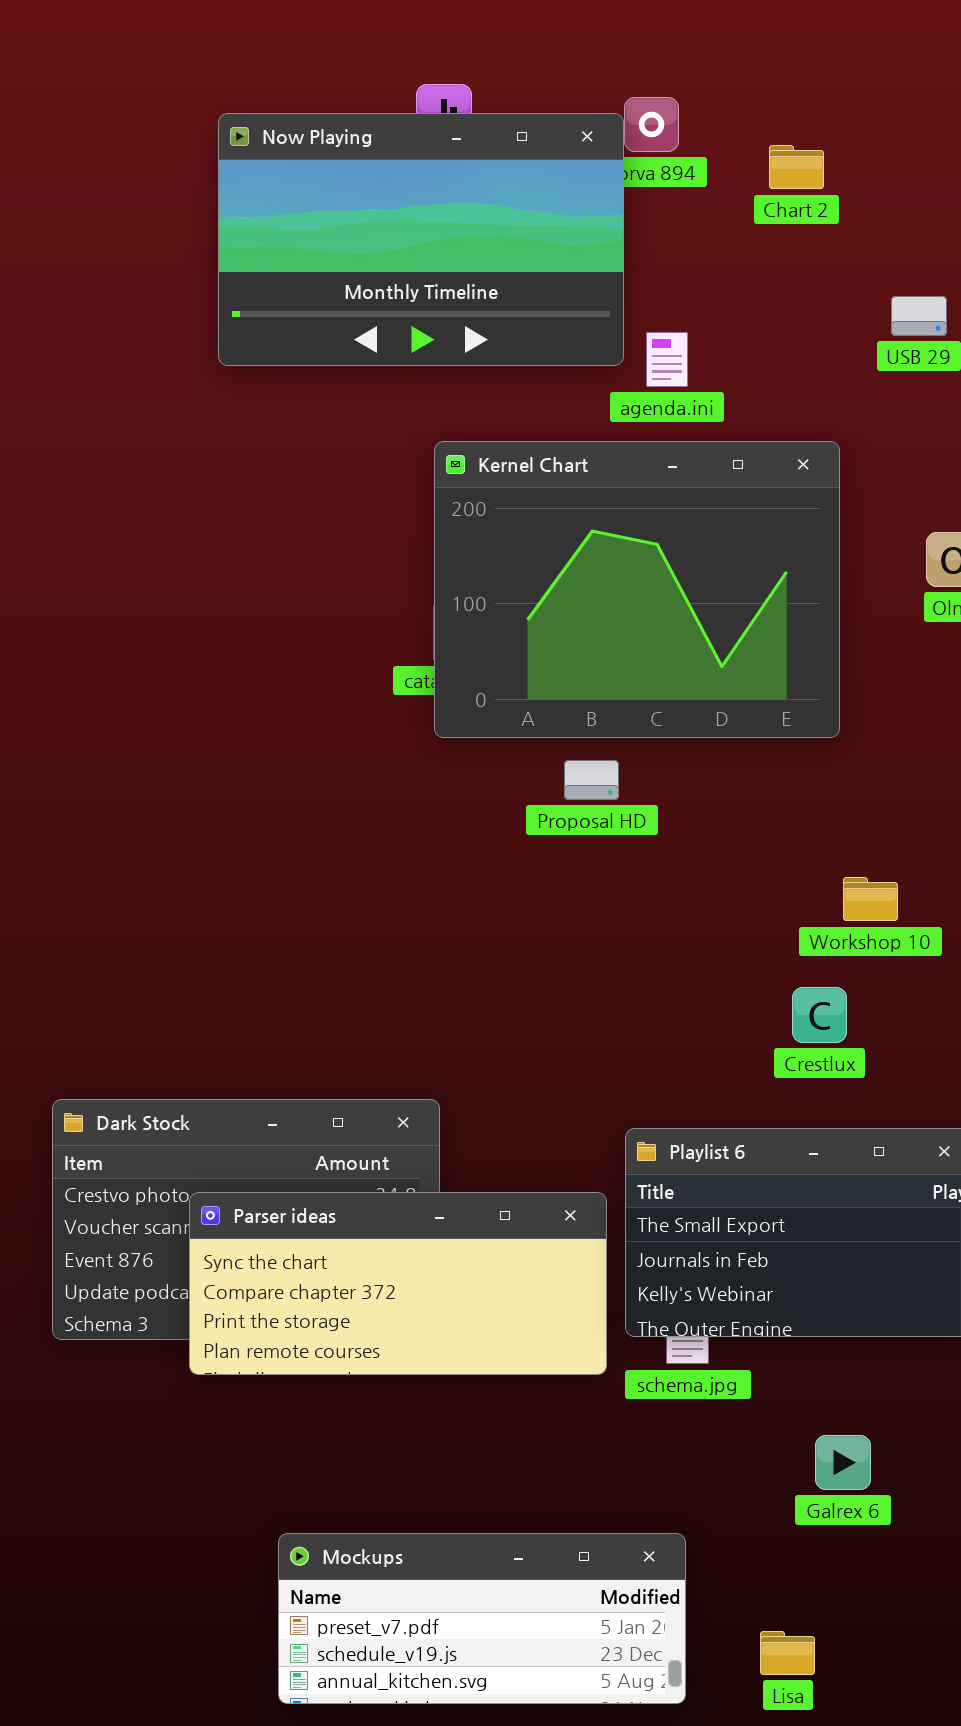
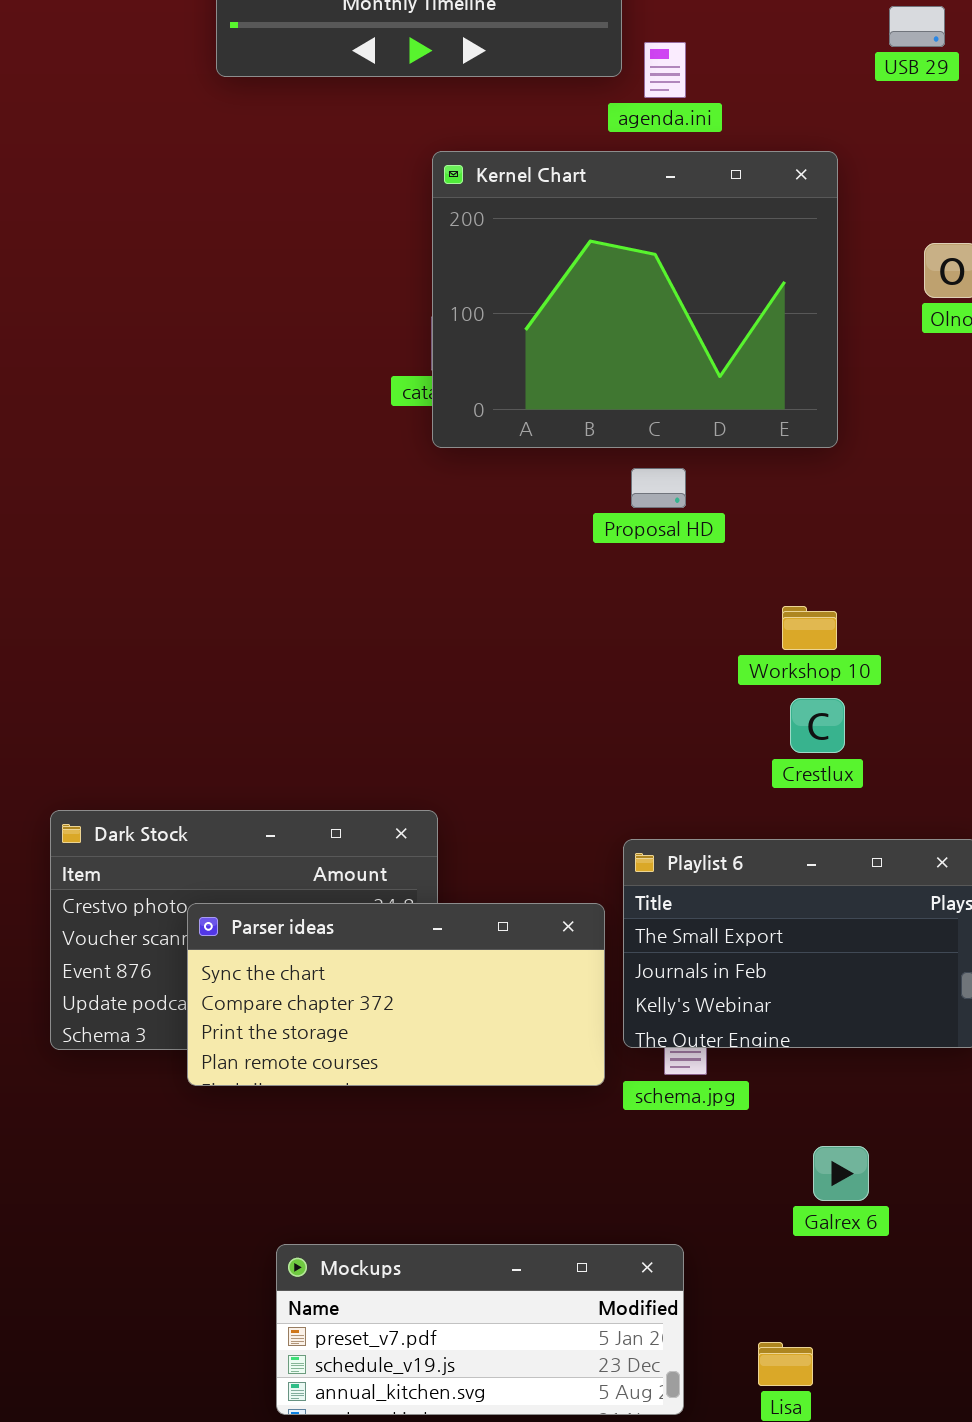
Proposal HD: [564,760,619,800] -> [631,468,686,508], moved
Workshop 10: [843,877,898,921] -> [782,606,837,650], moved

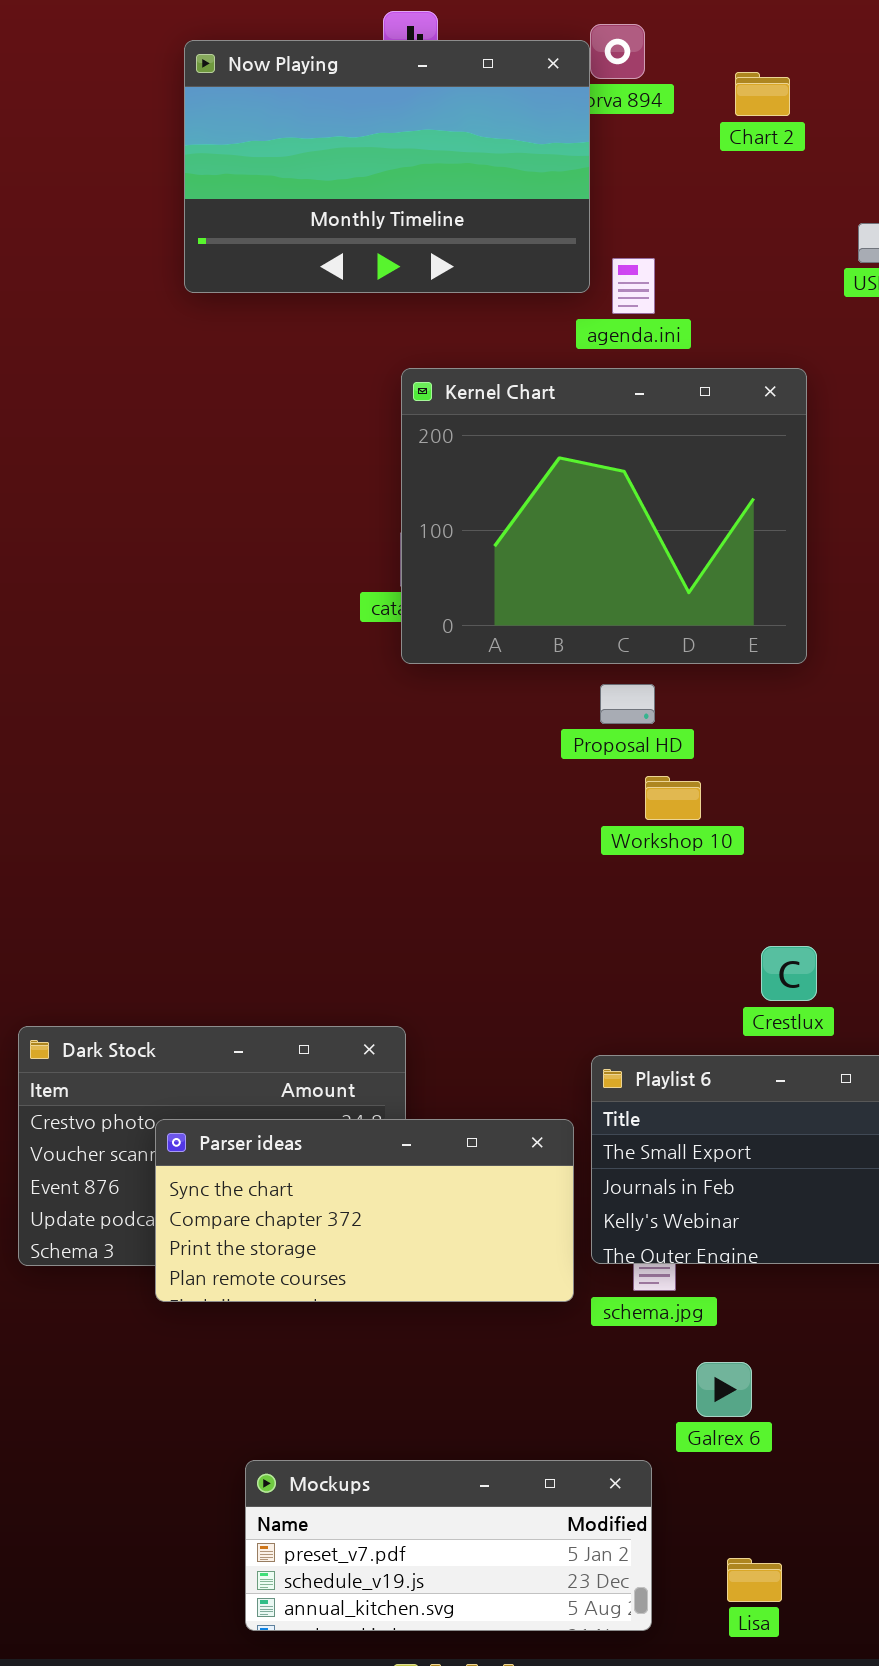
Workshop 10: [782,606,837,650] -> [645,776,701,820], moved
Crestlux: [790,698,845,753] -> [761,946,817,1001], moved
Galrex 6: [813,1146,869,1201] -> [696,1362,752,1417], moved

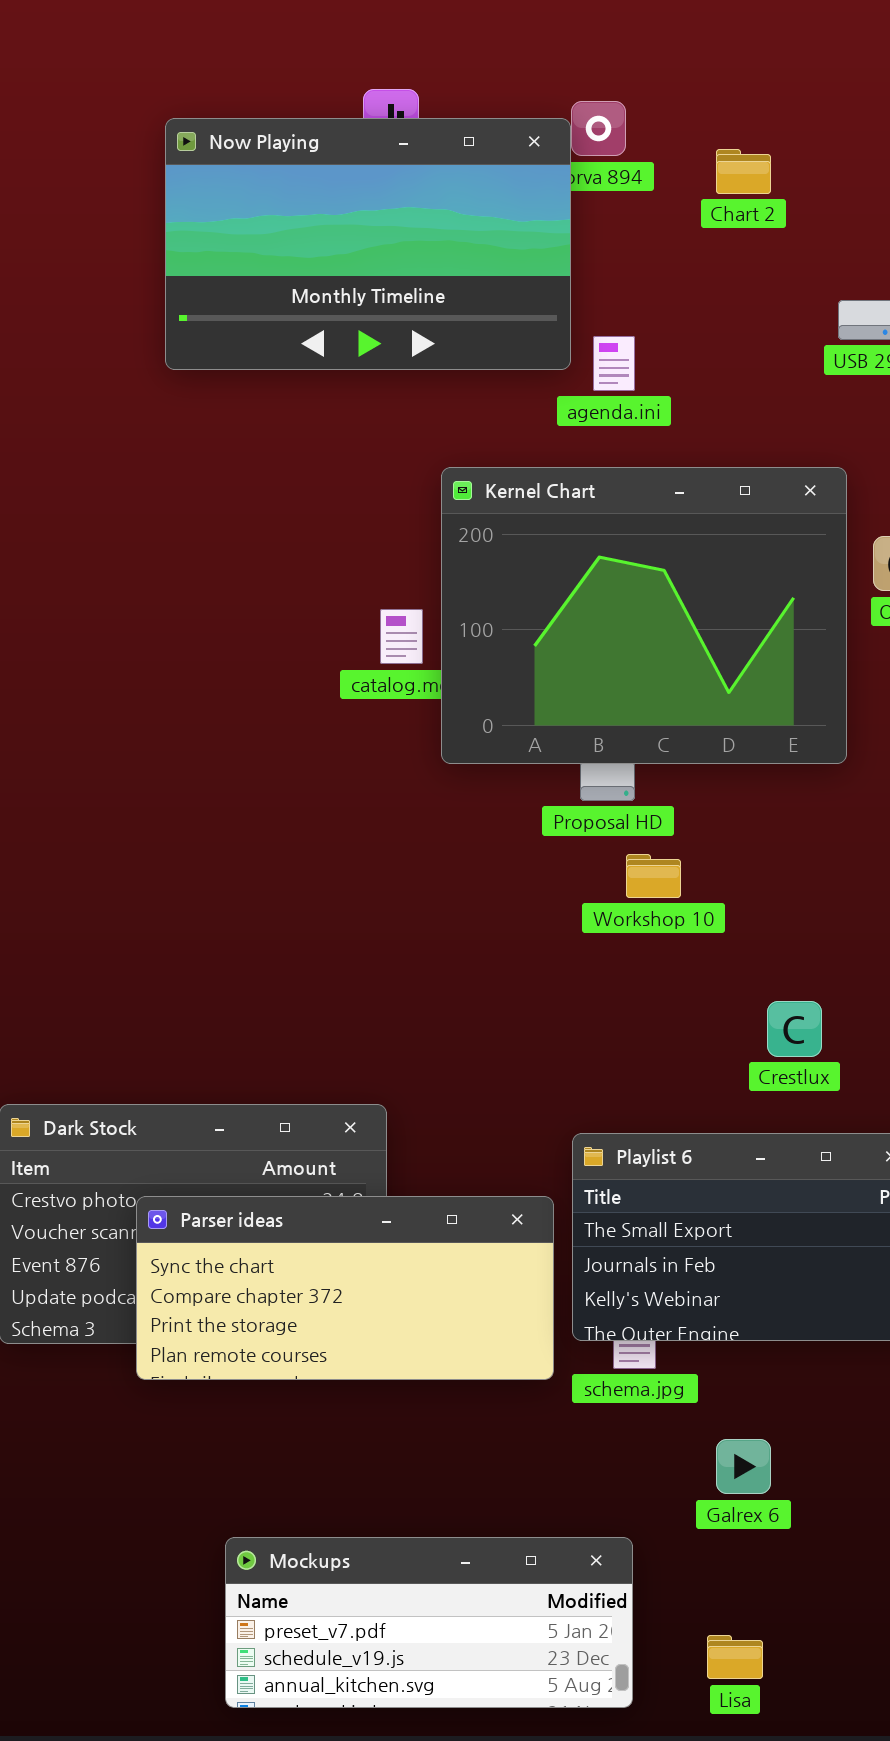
Kernel Chart: [401,368,807,664] -> [441,467,847,764], moved
Crestlux: [761,946,817,1001] -> [767,1001,822,1057], moved
Galrex 6: [696,1362,752,1417] -> [716,1439,771,1494], moved

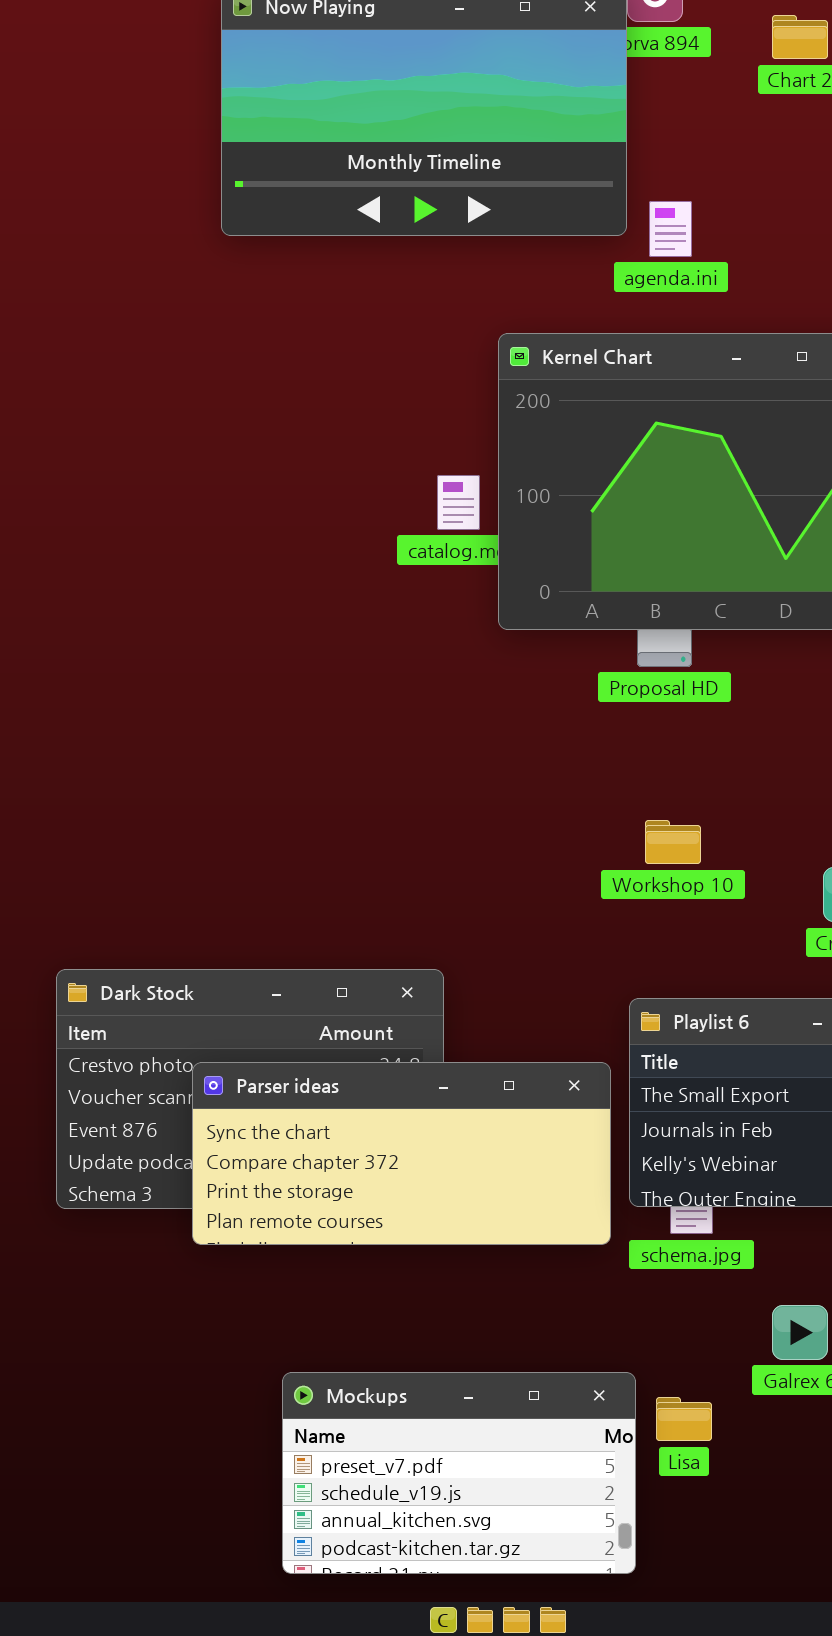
Workshop 10: [626,854,681,898] -> [645,820,701,864], moved
Mockups: [225,1537,633,1708] -> [282,1372,636,1574], resized
Lisa: [707,1635,763,1679] -> [656,1397,712,1441], moved

